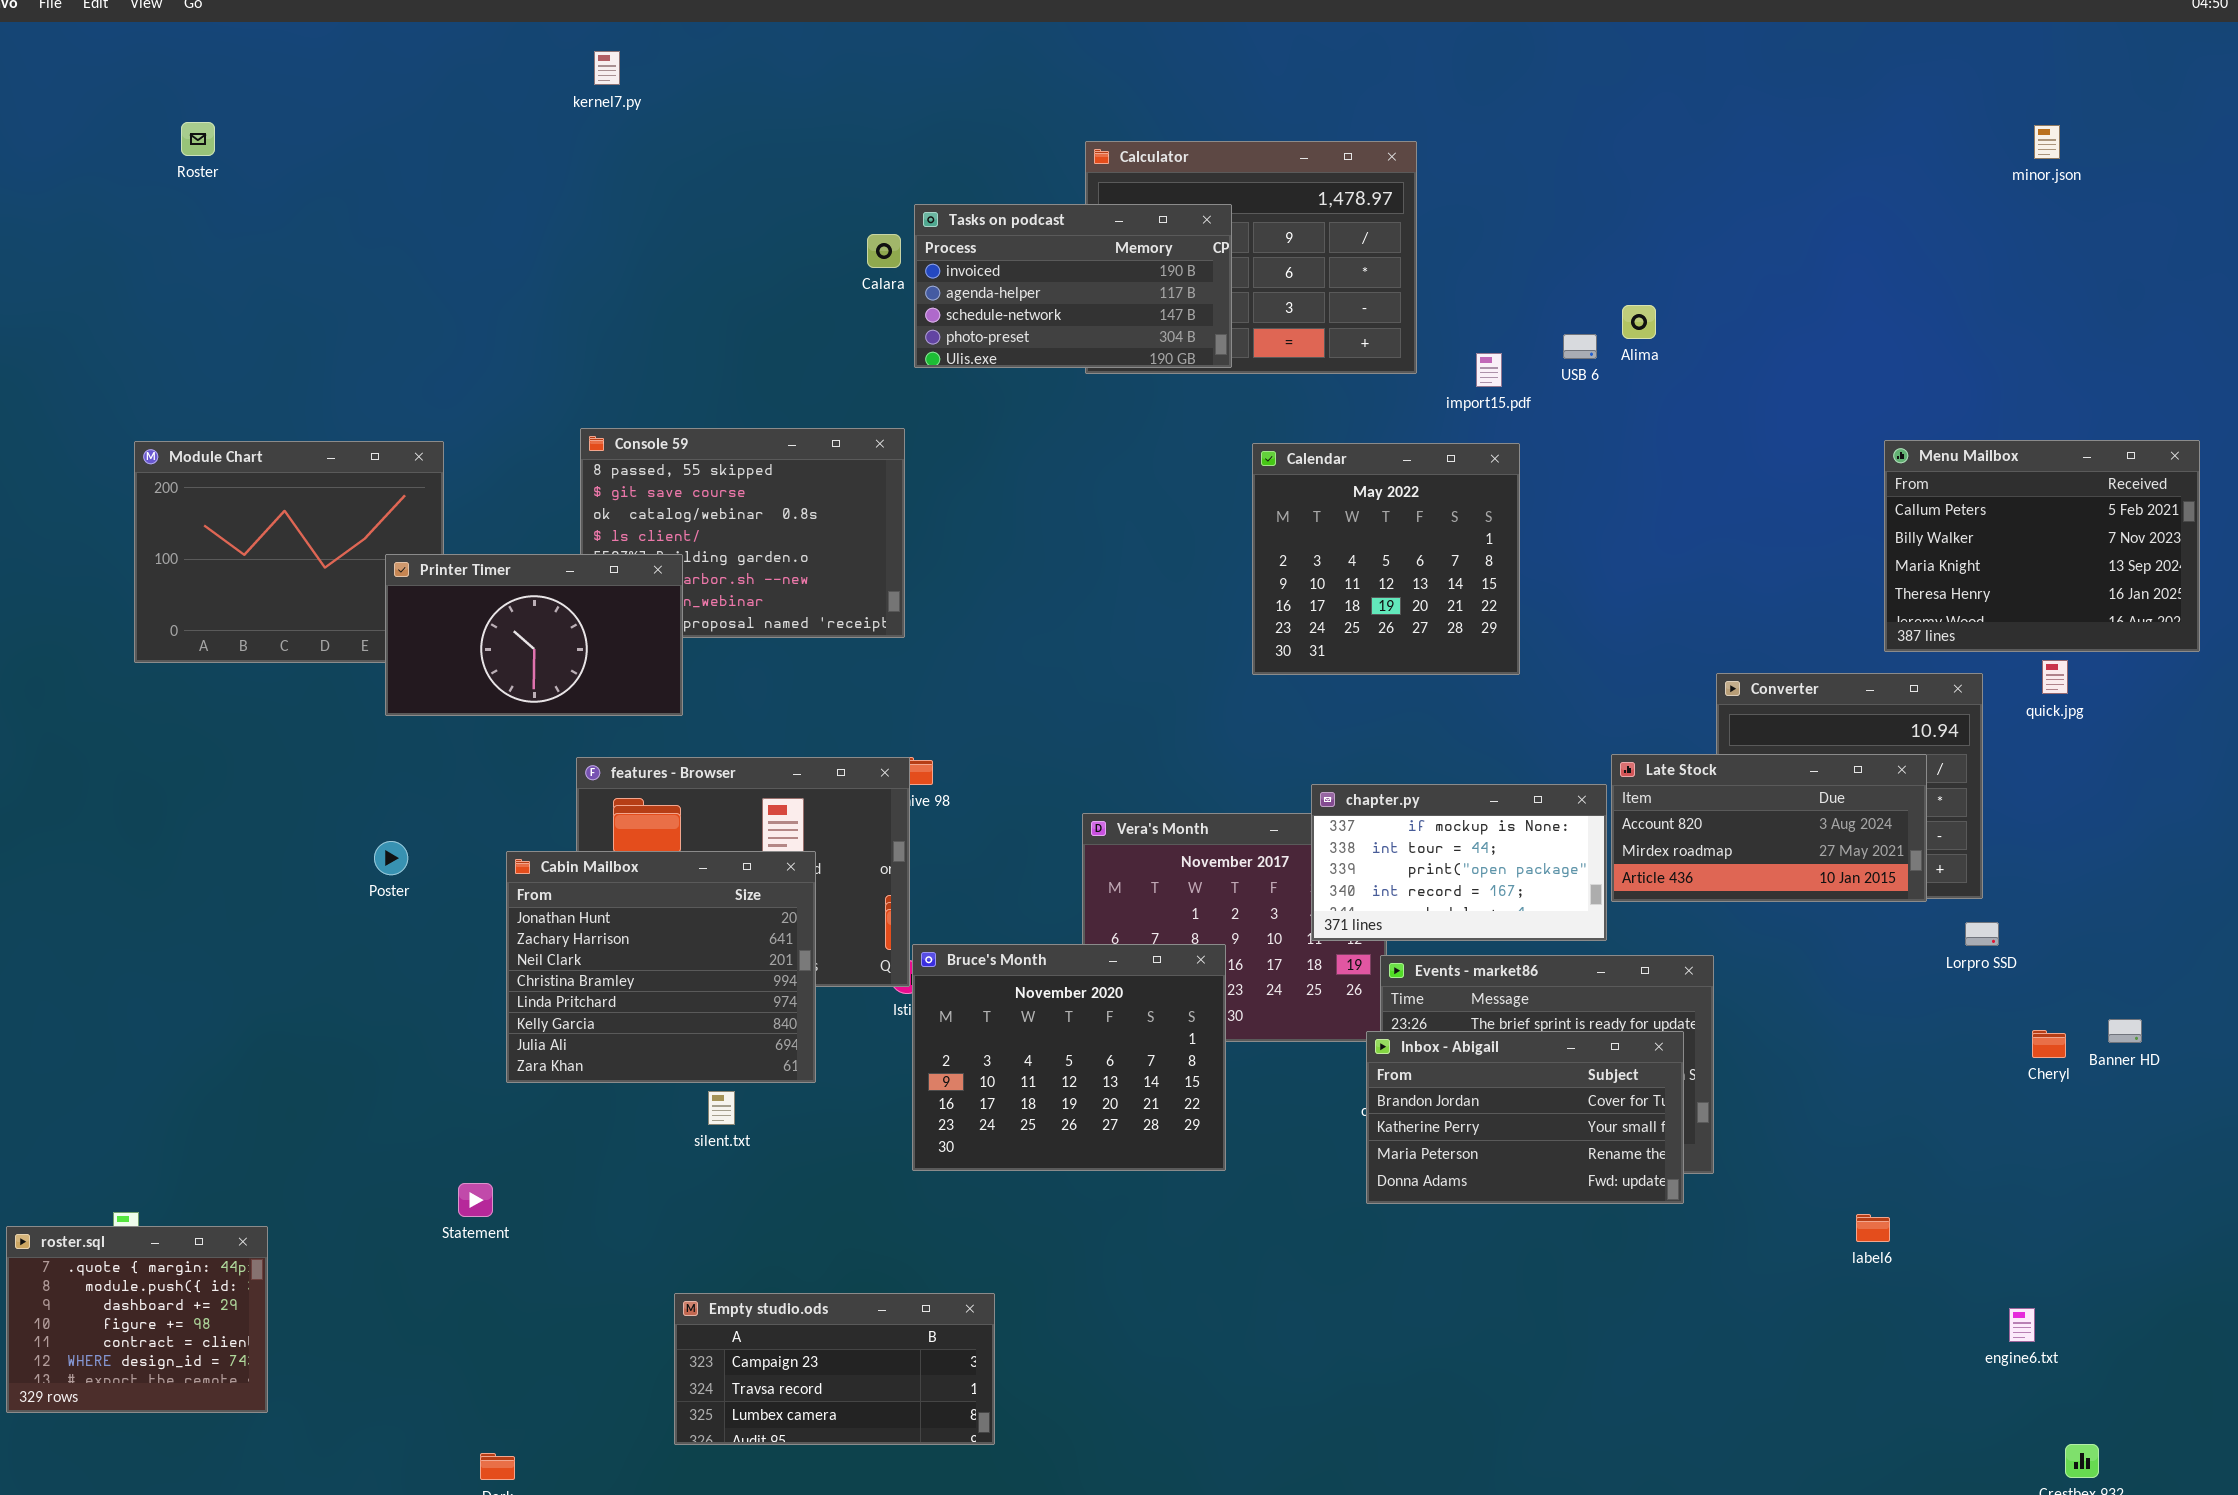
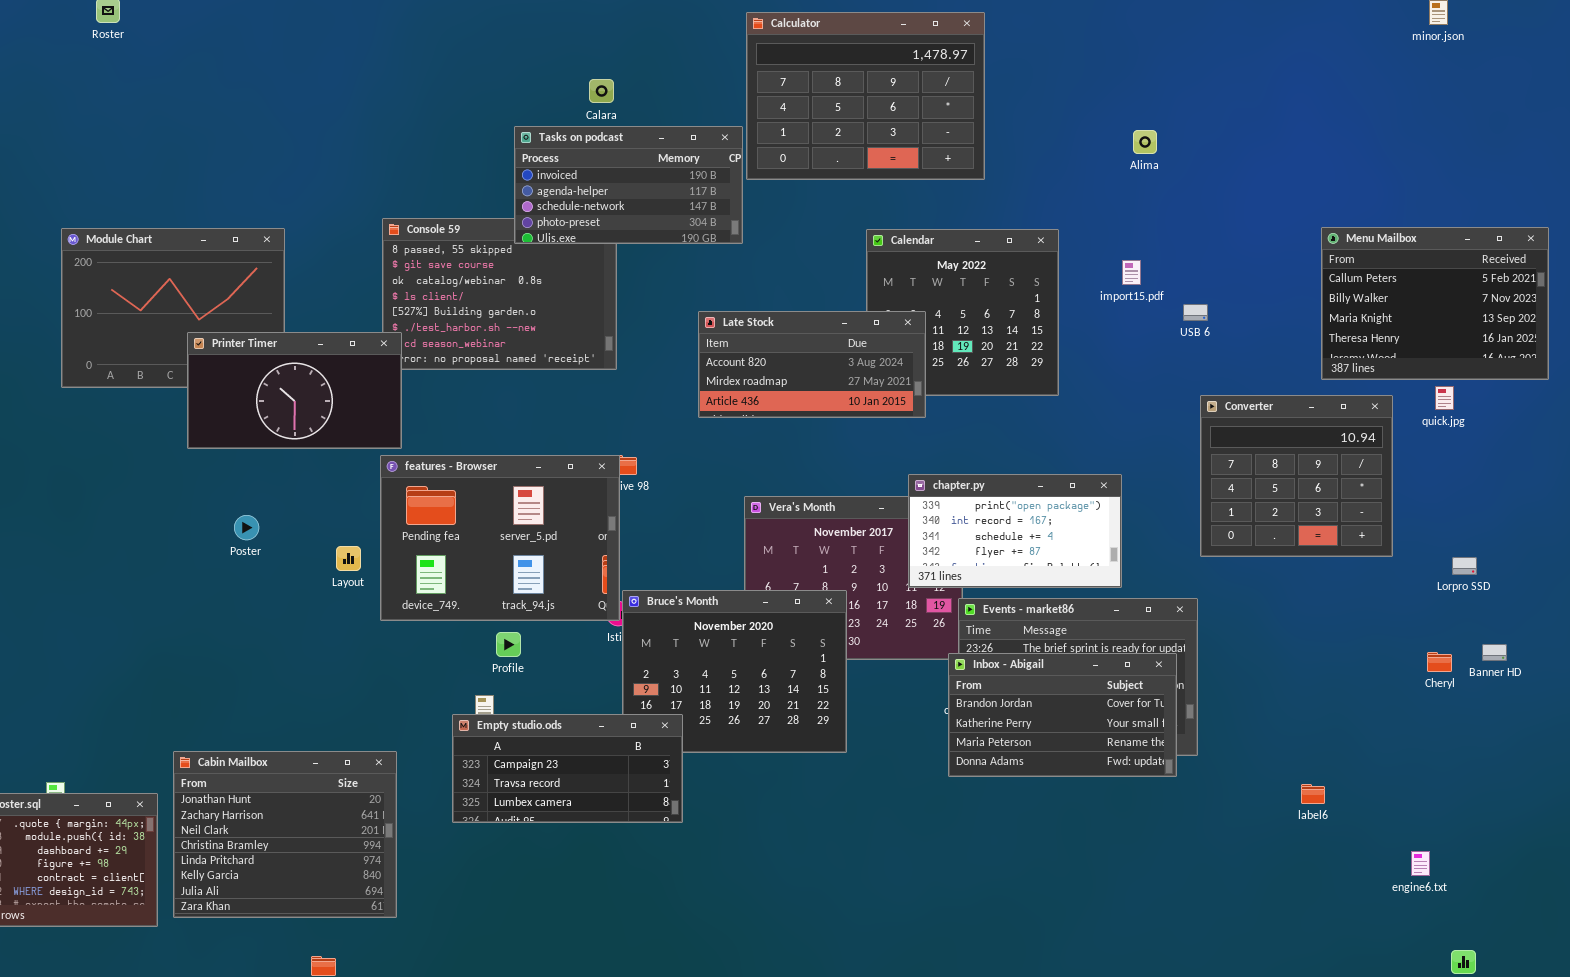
Tasks on podcast: [914,204,1232,368] -> [514,126,743,244], moved
USB 6: [1563,334,1597,359] -> [1183,304,1208,321], moved
import15.pdf: [1476,353,1502,387] -> [1122,260,1141,285], moved
Printer Timer: [385,554,683,716] -> [187,332,402,449], moved
Late Stock: [1611,754,1927,902] -> [698,311,926,418], moved
chapter.py: [1311,784,1607,941] -> [908,474,1122,588], scrolled down 2 rows
Cabin Mailbox: [506,851,816,1083] -> [173,751,397,918], moved
Lorpro SSD: [1965,922,1999,946] -> [1452,557,1477,575], moved
Empty studio.ods: [674,1293,995,1445] -> [452,714,683,823], moved

